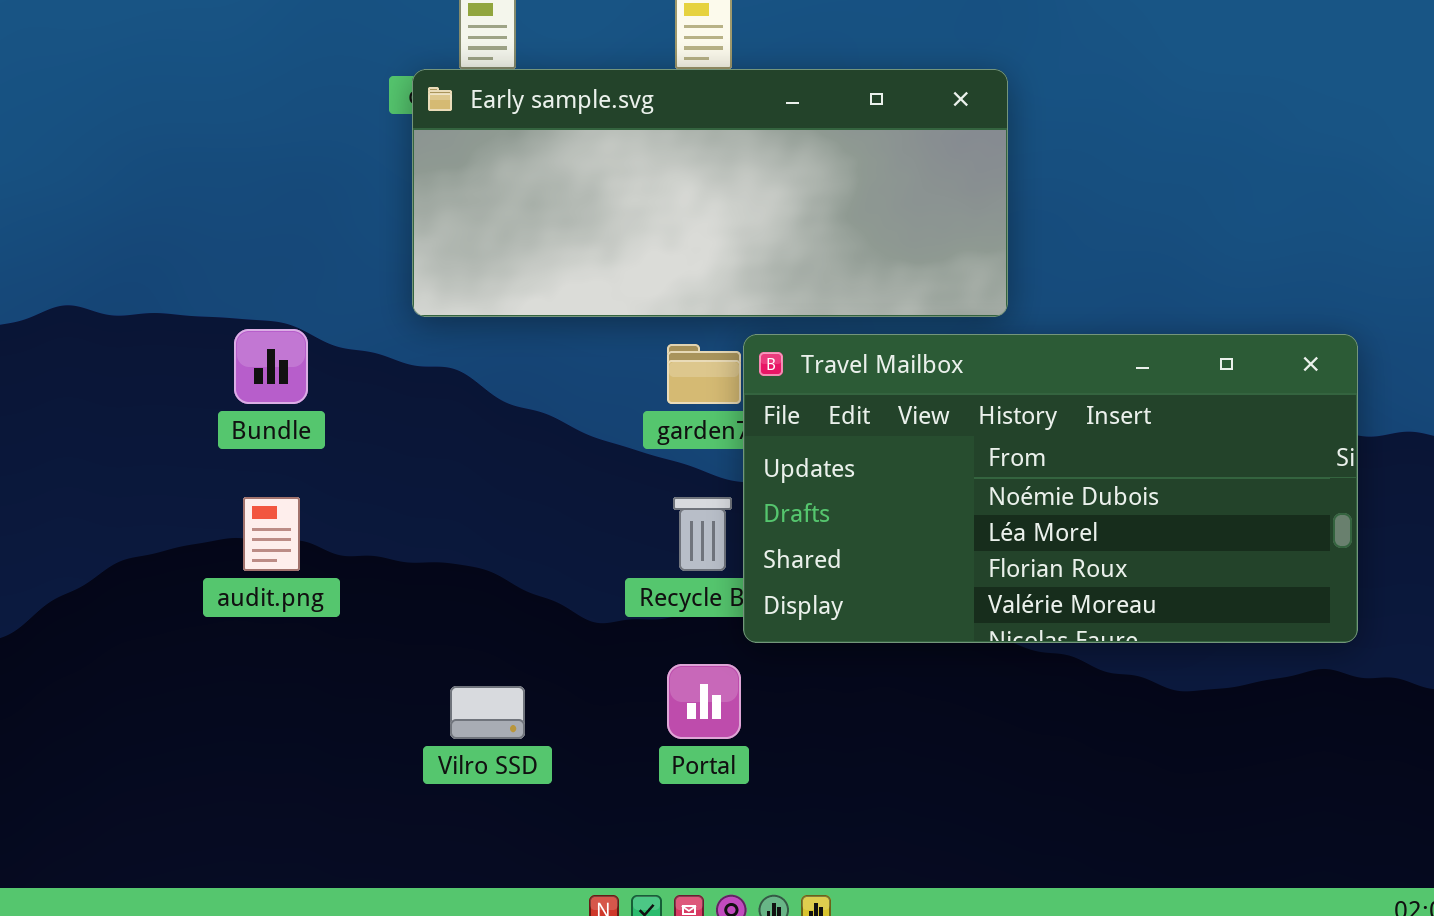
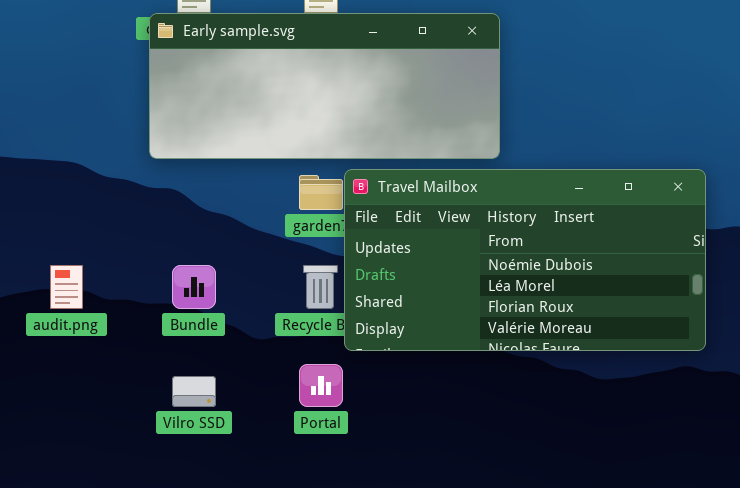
Bundle: [234,329,308,404] -> [172,265,216,309], moved

